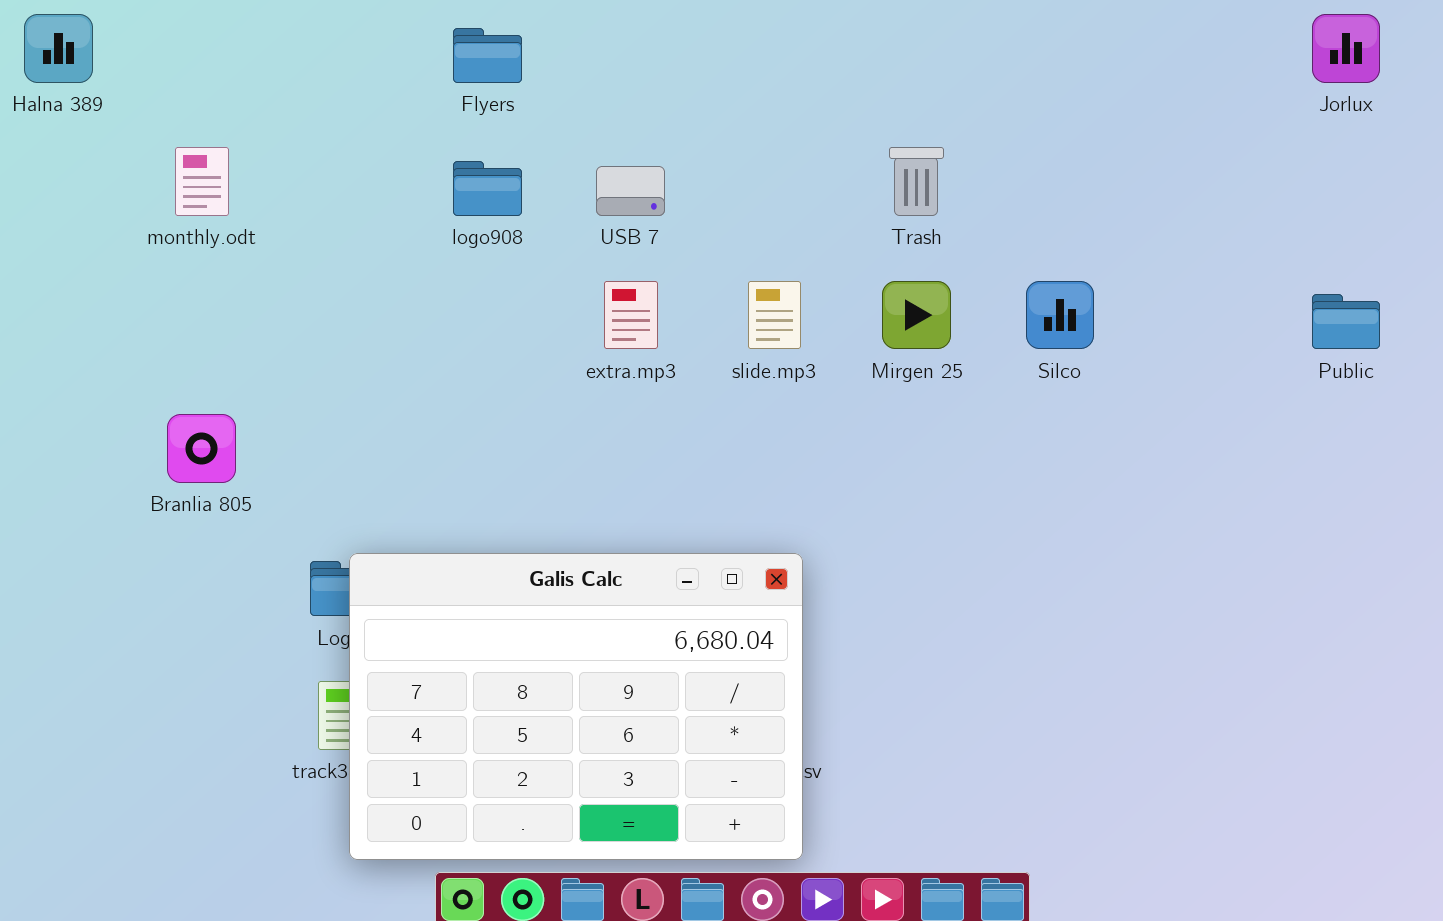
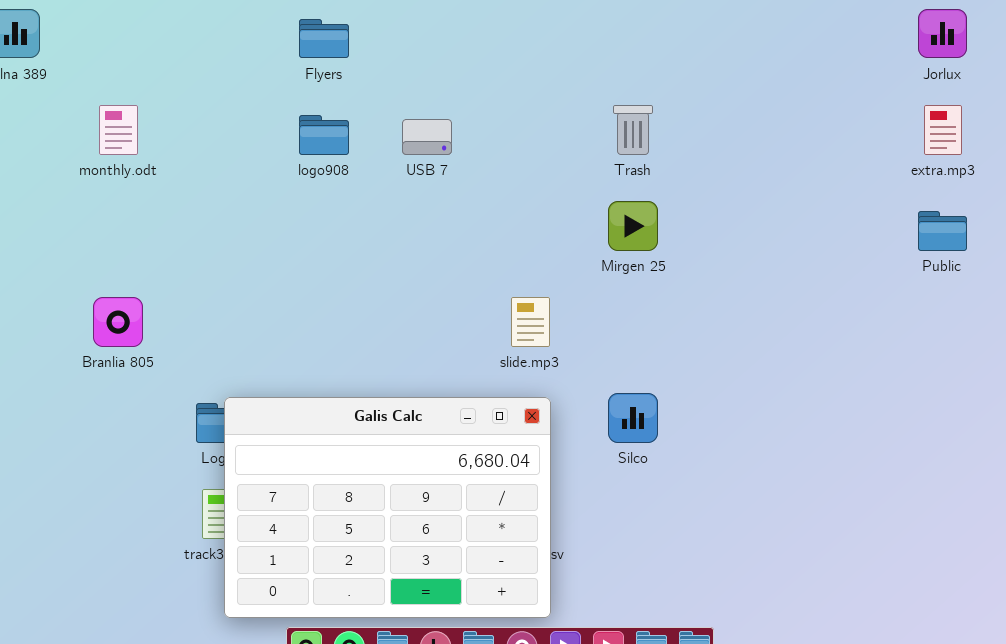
extra.mp3: [604,281,658,349] -> [924,105,962,155], moved
slide.mp3: [748,281,801,349] -> [511,297,550,347], moved
Silco: [1026,281,1094,349] -> [608,393,658,443], moved

